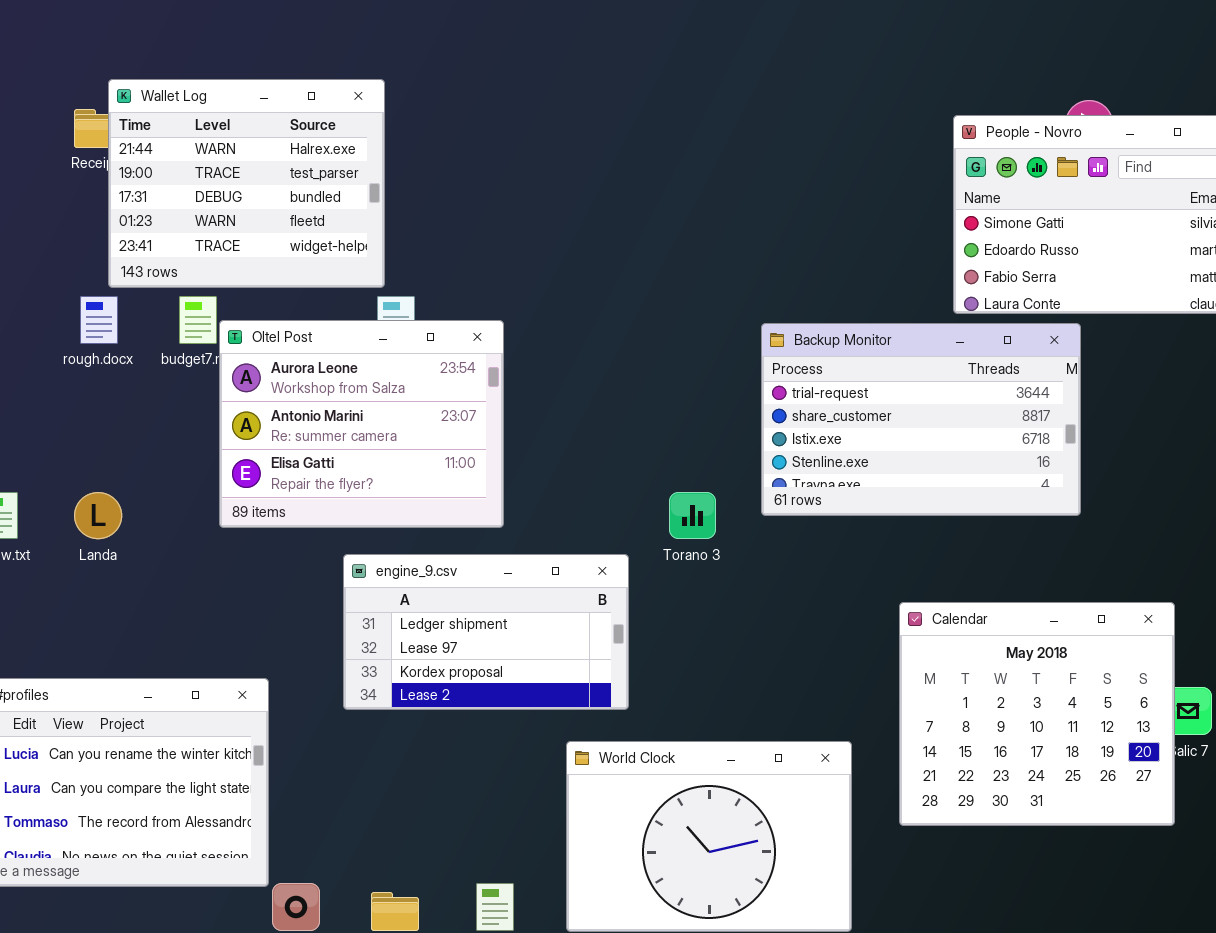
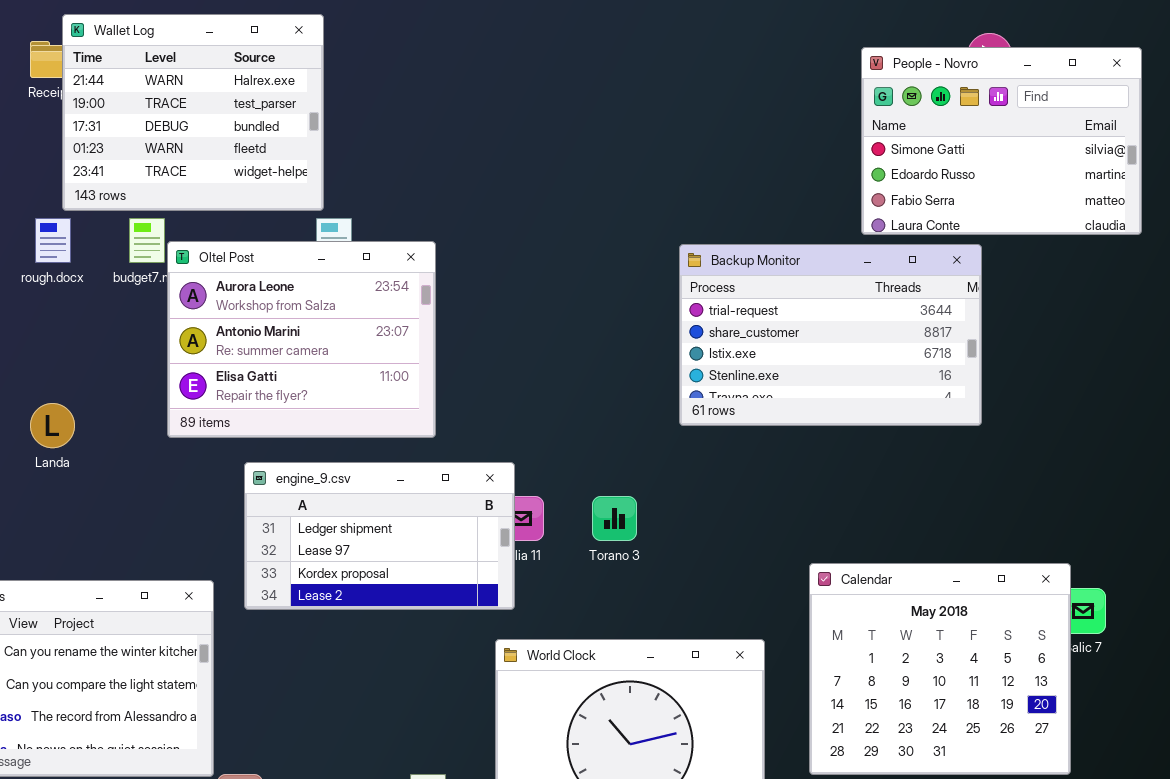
Torano 3: [669,492,716,539] -> [592,496,637,541], moved
engine_9.csv: [343,554,629,710] -> [244,462,515,610], moved
Calendar: [899,602,1175,826] -> [809,563,1071,775], moved

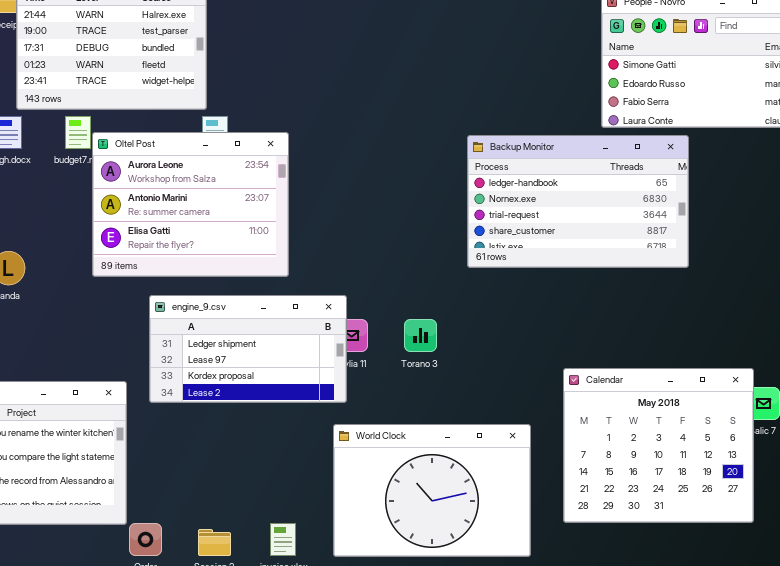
Backup Monitor: [679,244,982,426] -> [467,135,689,268], scrolled up 2 rows

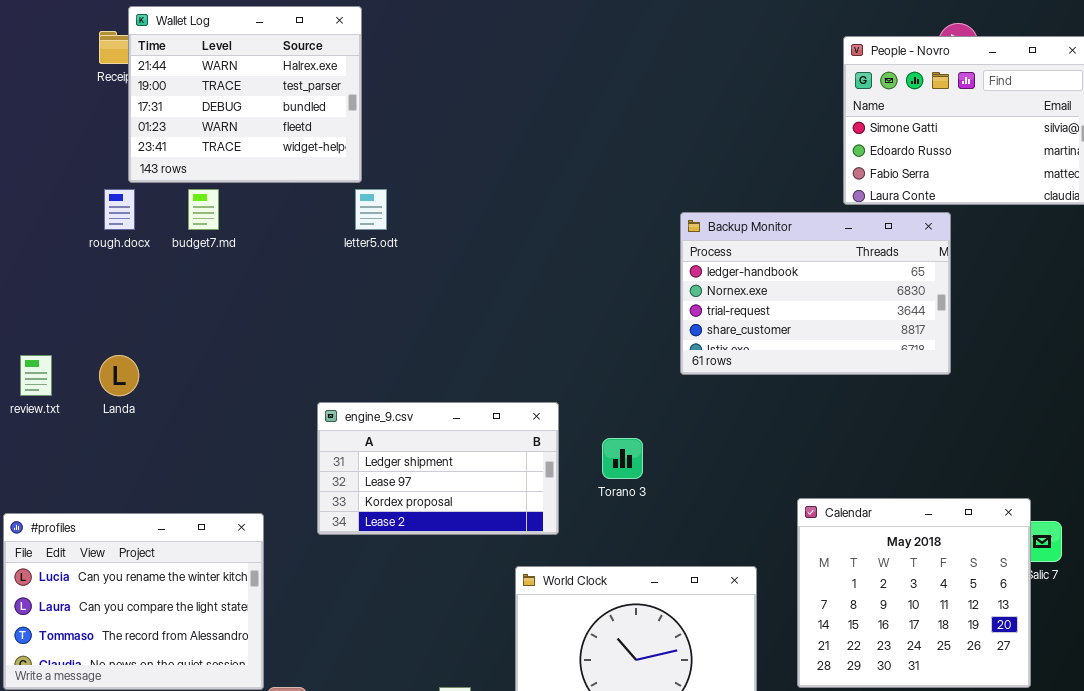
Oltel Post: [92,132,289,277] -> none, closed
engine_9.csv: [149,295,347,403] -> [317,402,559,535], moved

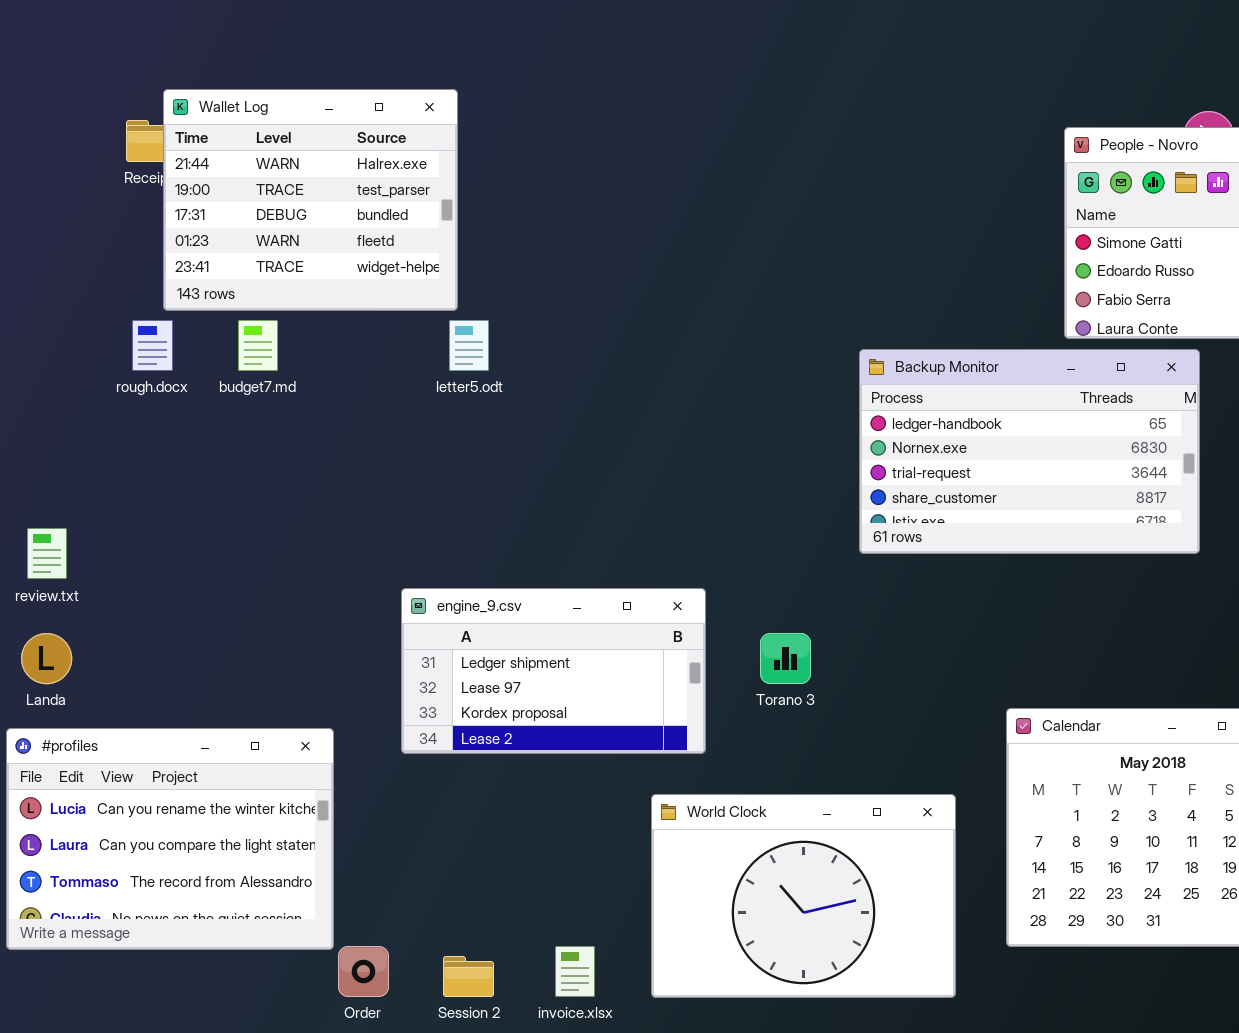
Landa: [99,355,139,396] -> [21,633,72,684], moved

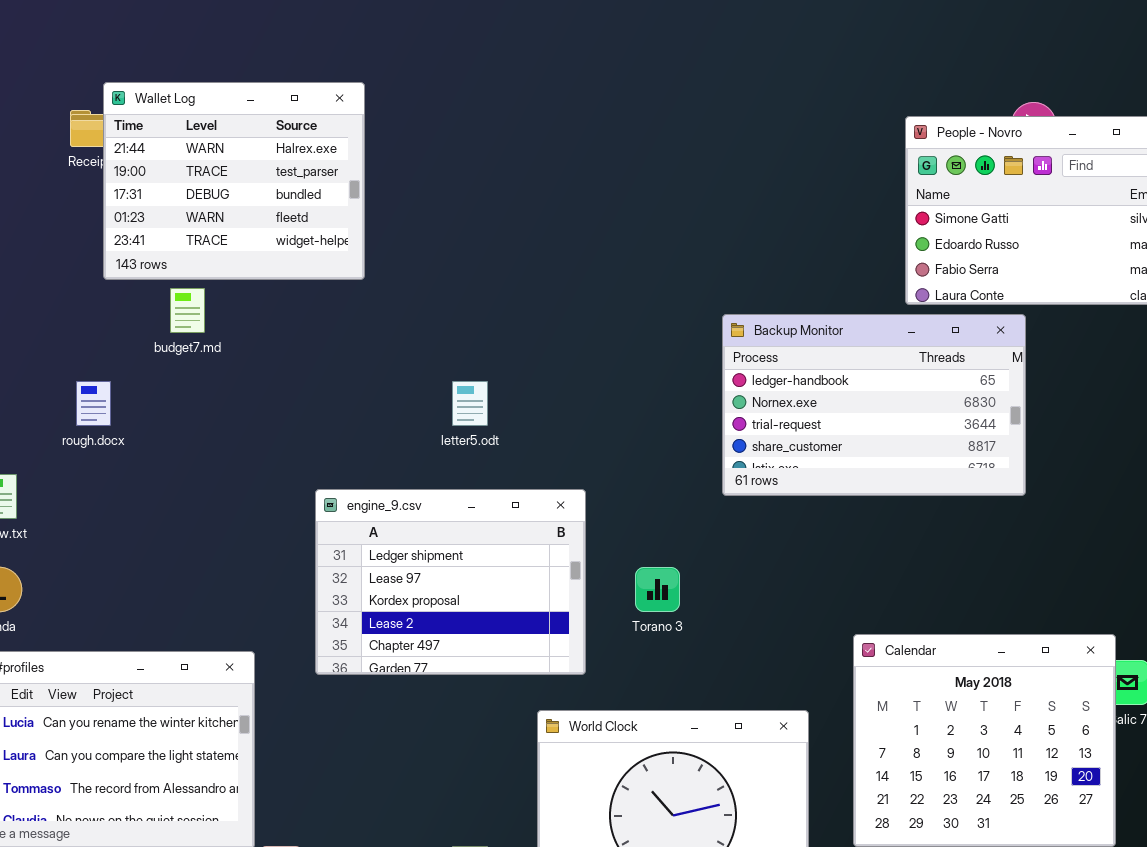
rough.docx: [132,320,173,371] -> [76,381,111,426], moved
letter5.odt: [449,320,489,371] -> [452,381,488,426], moved
engine_9.csv: [401,588,706,754] -> [315,489,586,675], resized

